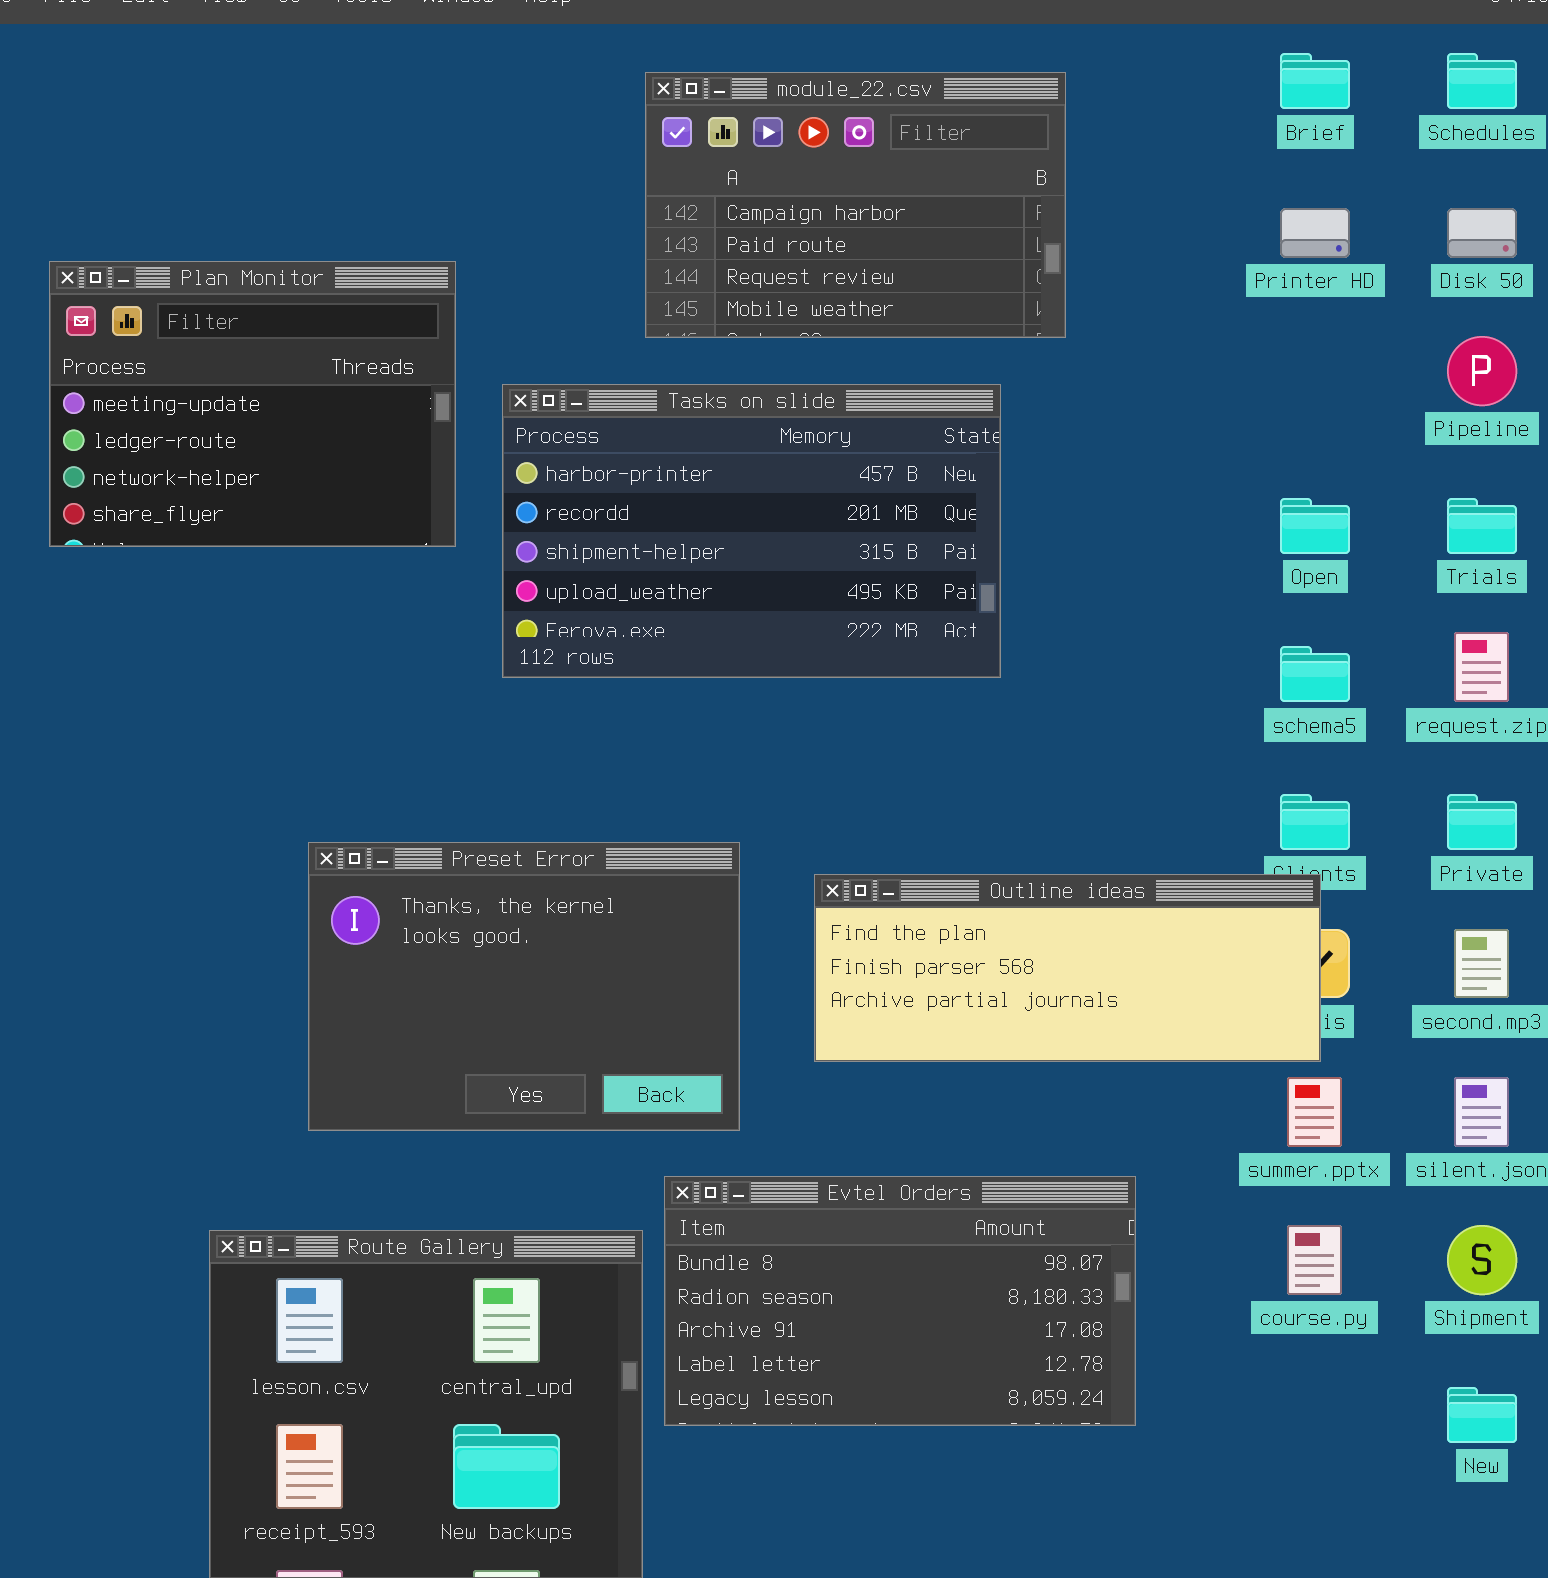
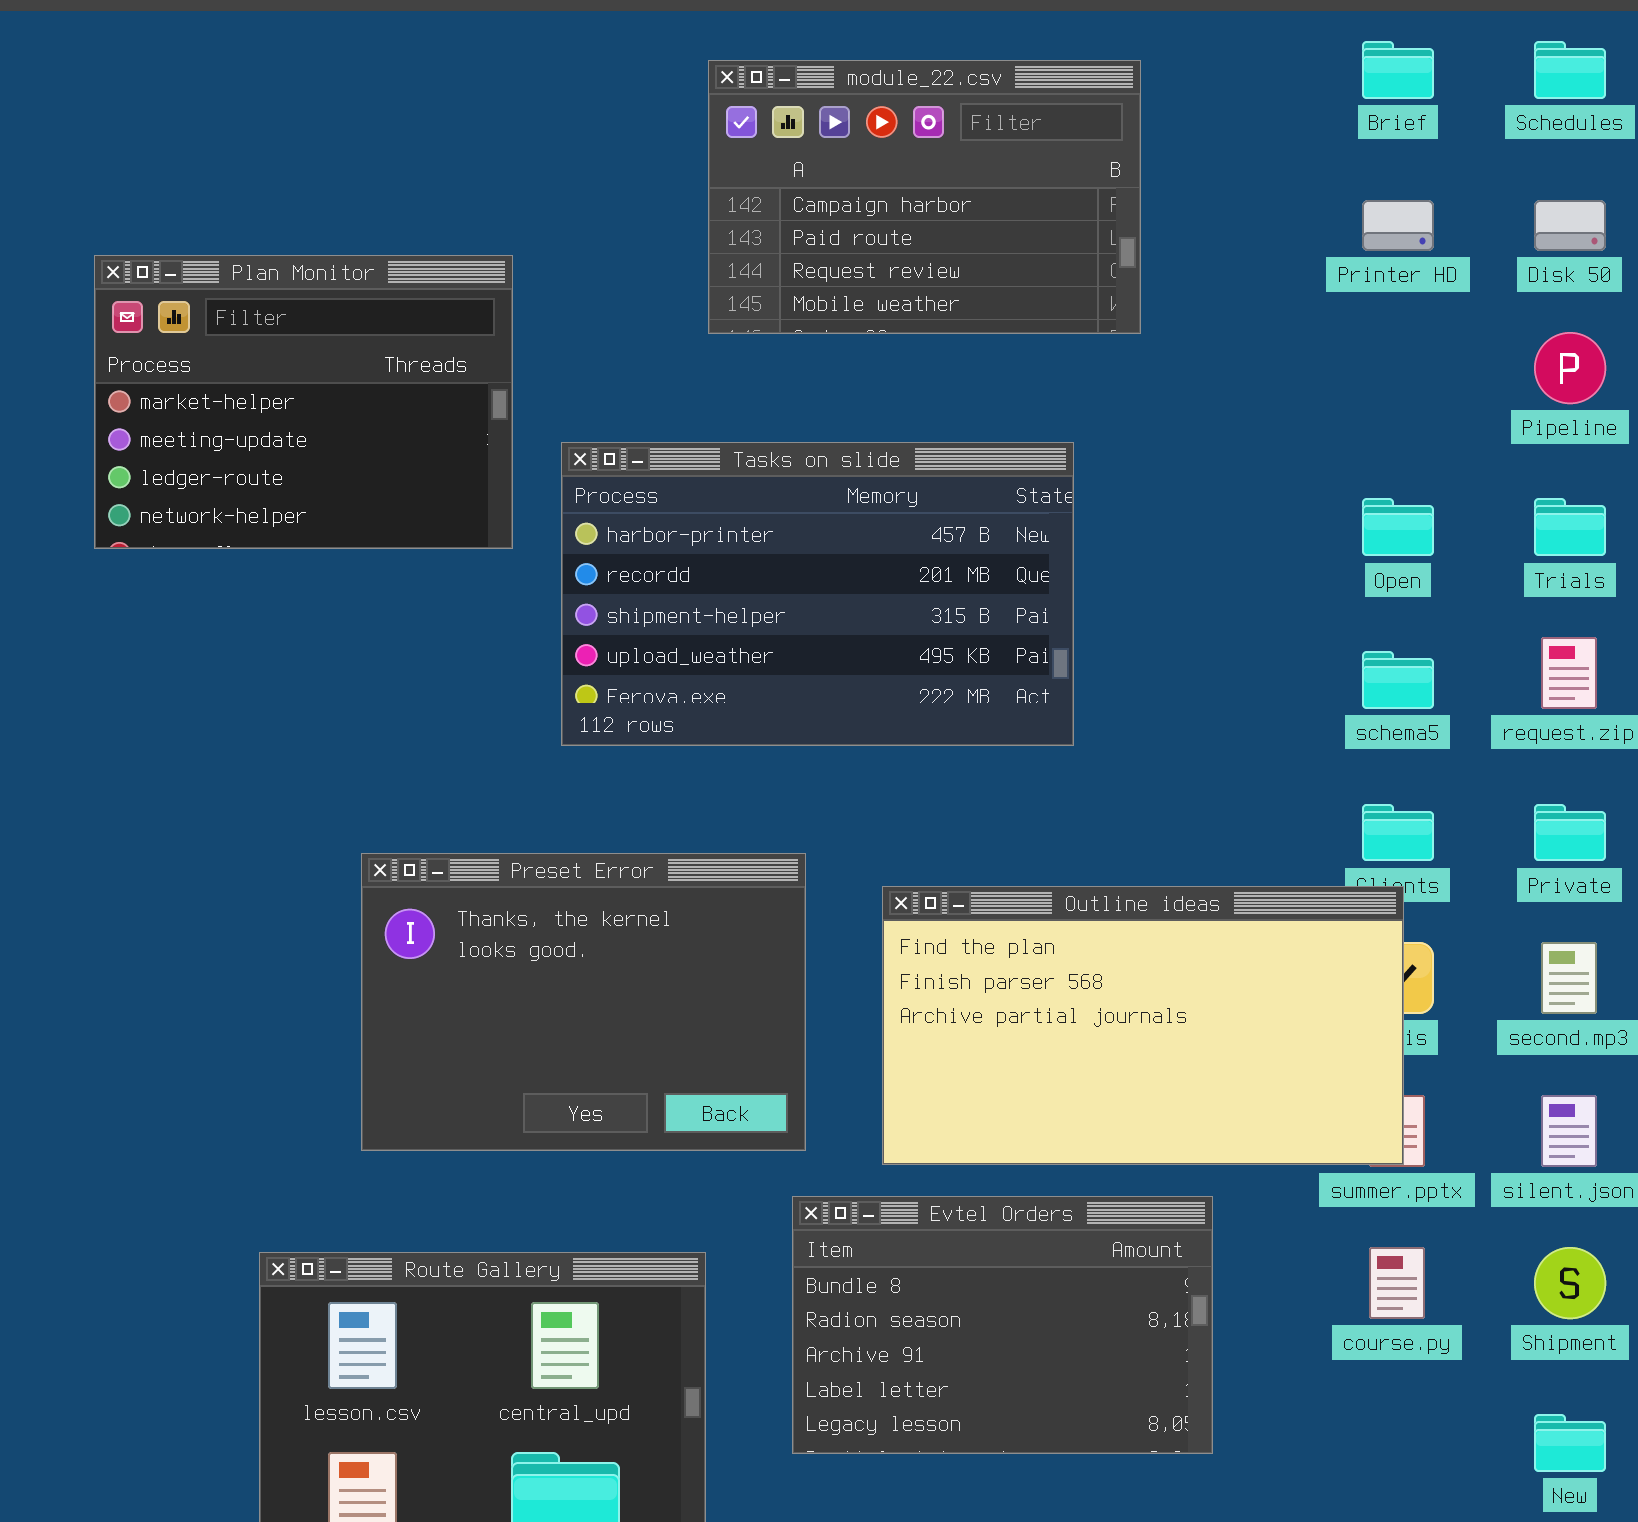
Plan Monitor: [49,261,456,547] -> [94,255,513,549], scrolled up 1 row
Tasks on slide: [502,384,1001,678] -> [561,442,1074,746], moved
Outline ideas: [814,874,1321,1062] -> [882,886,1404,1165], resized
Evtel Orders: [664,1176,1136,1426] -> [792,1196,1213,1454], resized

